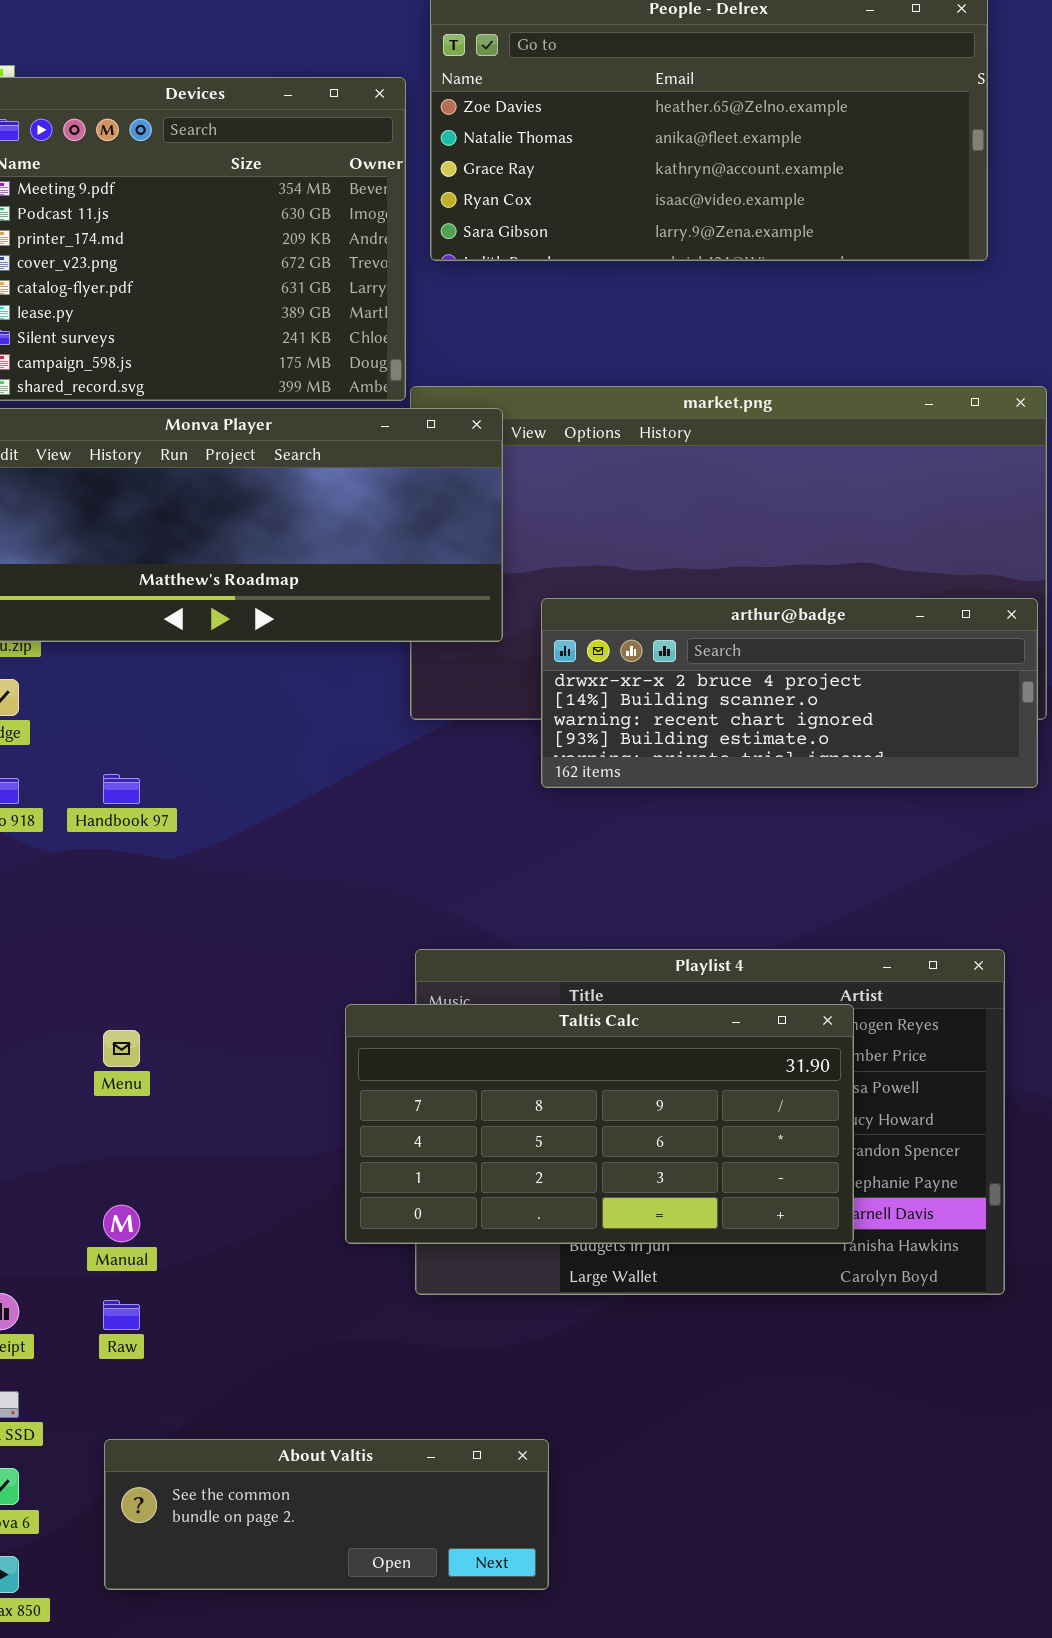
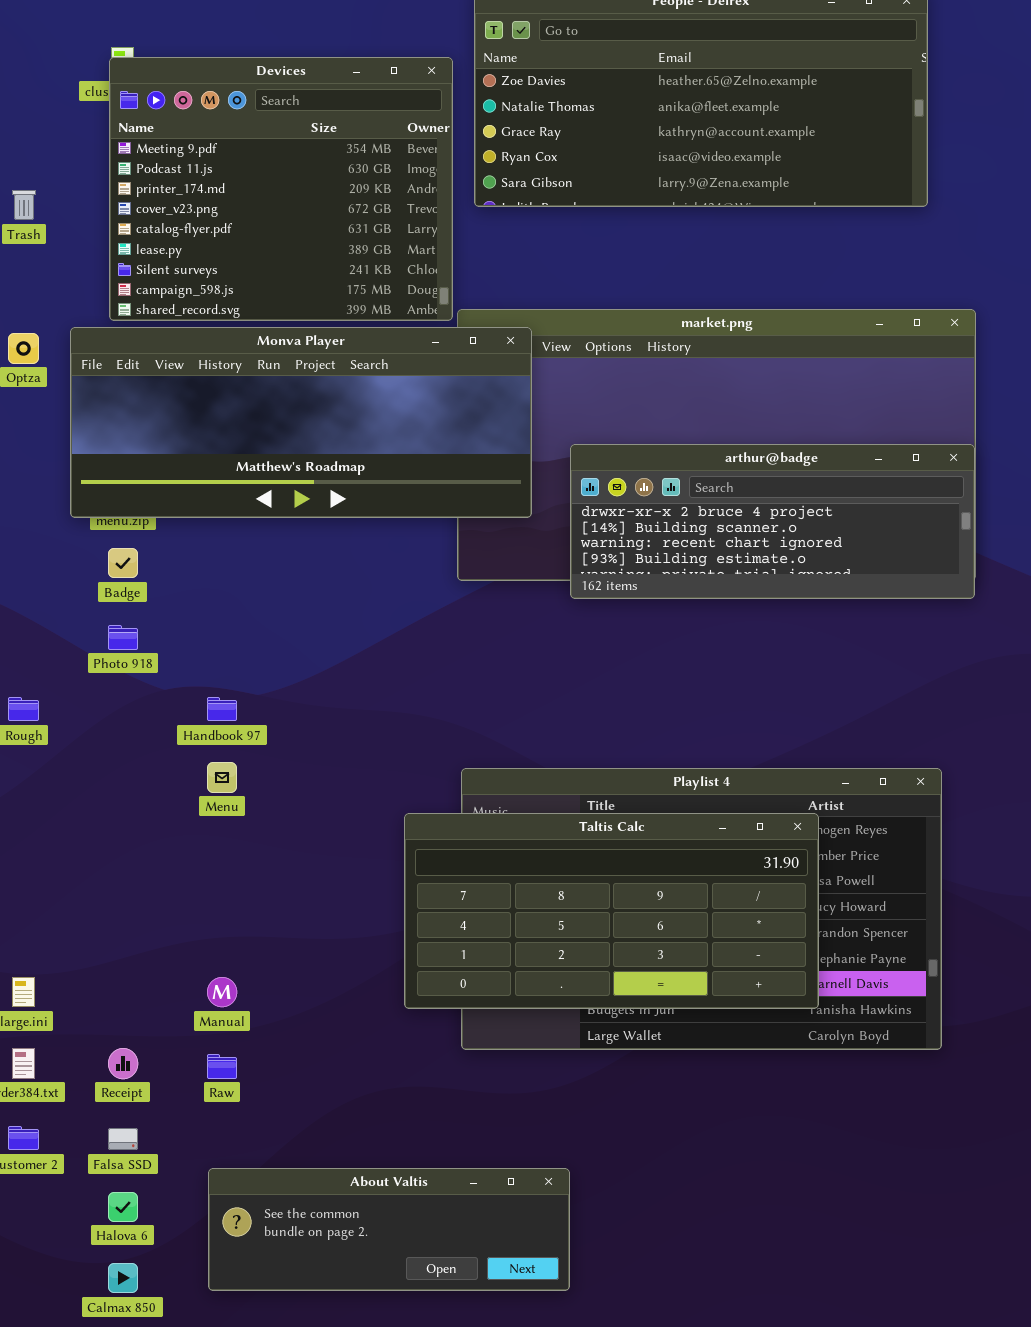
arthur@badge: [541,598,1038,788] -> [570,444,975,599], moved
Handbook 97: [103,774,140,804] -> [207,697,237,721], moved
Menu: [103,1030,140,1067] -> [207,762,237,793], moved

